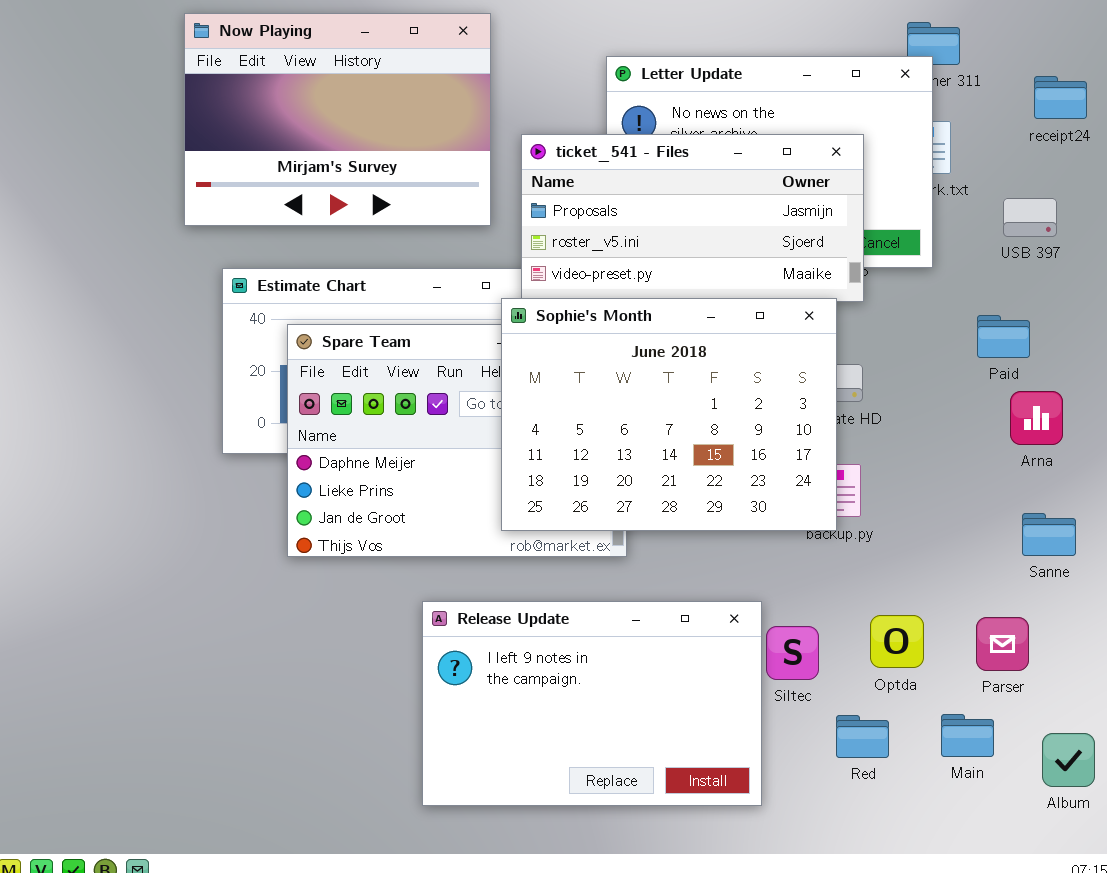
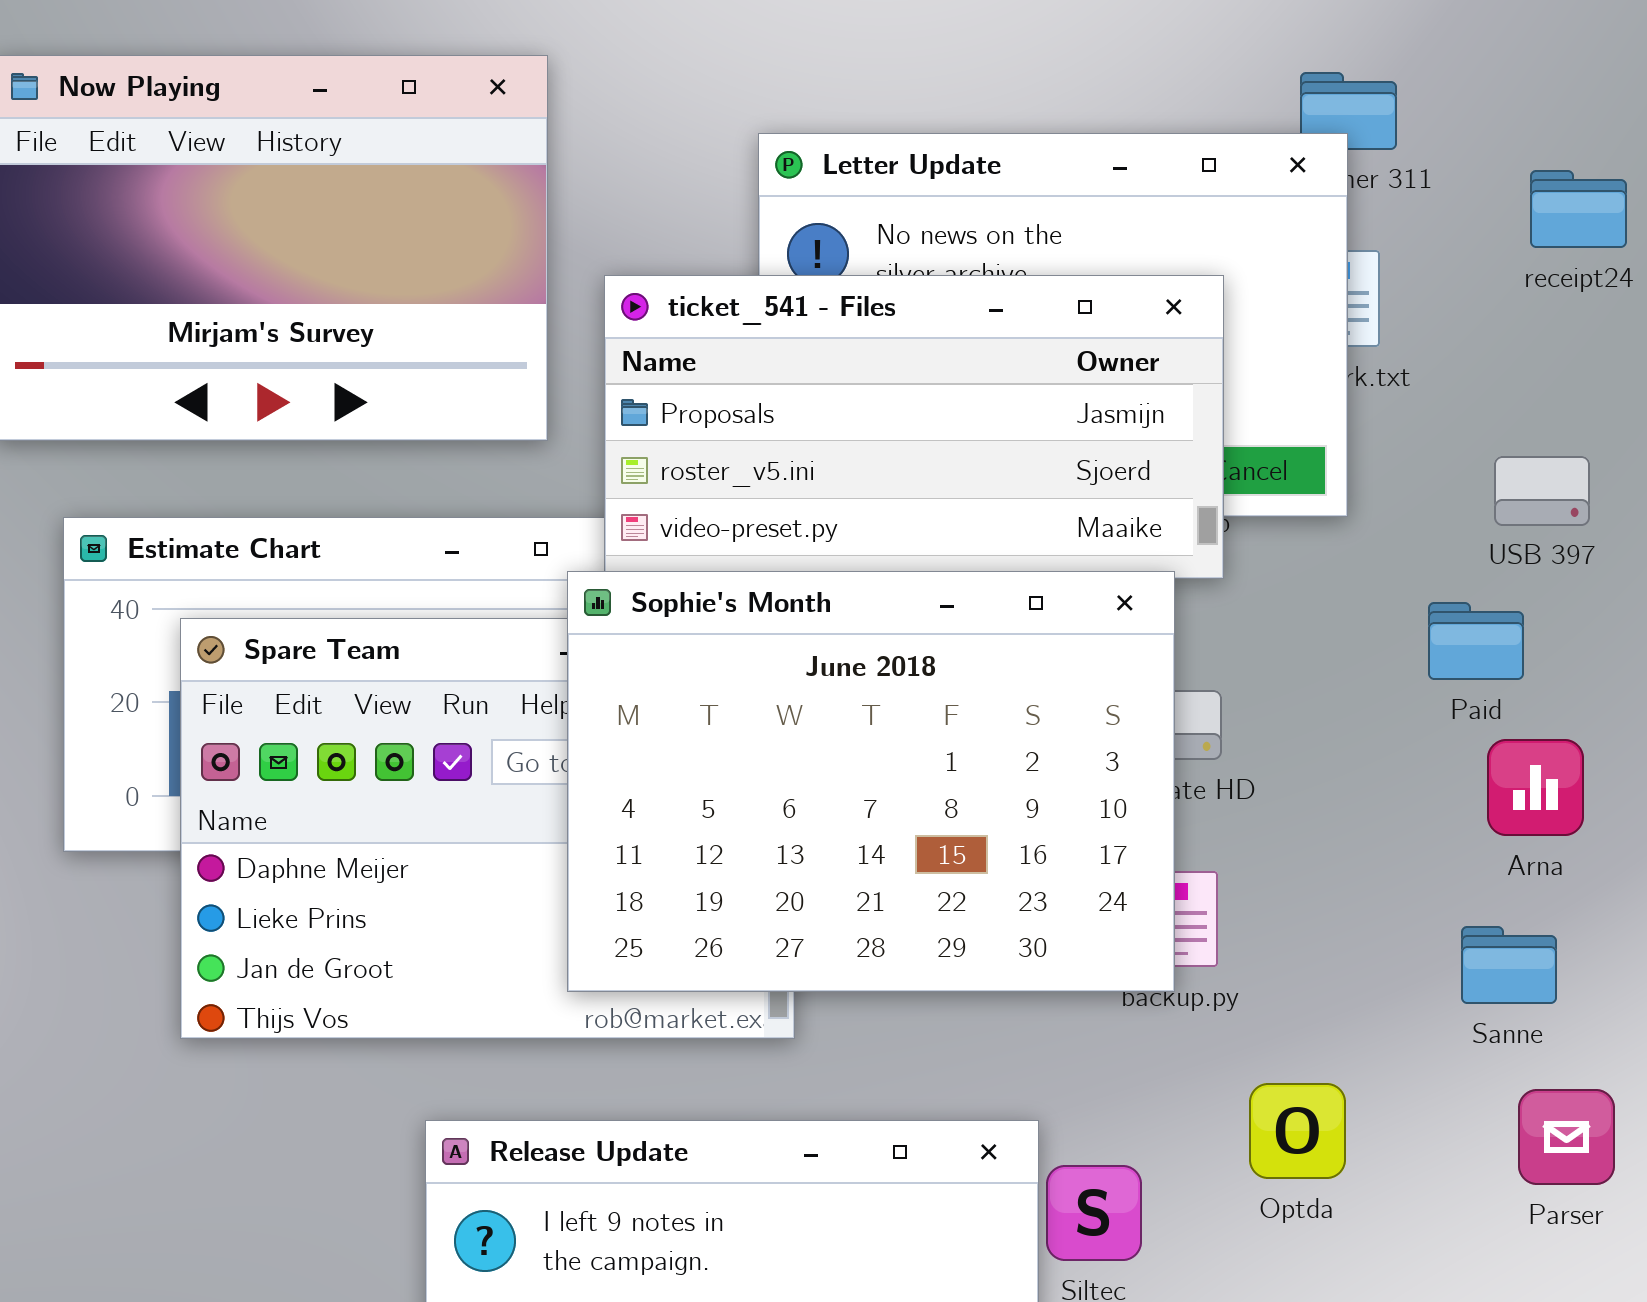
USB 397: [1003,198,1057,237] -> [1494,456,1590,526], moved
Sanne: [1022,513,1076,556] -> [1461,926,1557,1004], moved
Optda: [870,615,924,668] -> [1249,1083,1346,1179], moved
Parser: [976,617,1029,671] -> [1518,1089,1615,1185], moved

